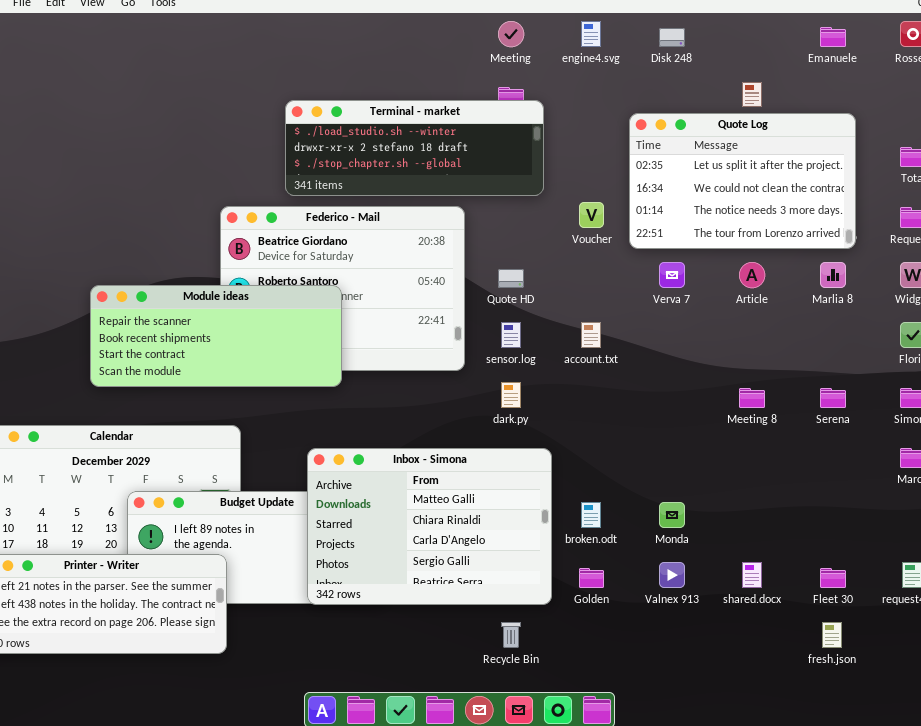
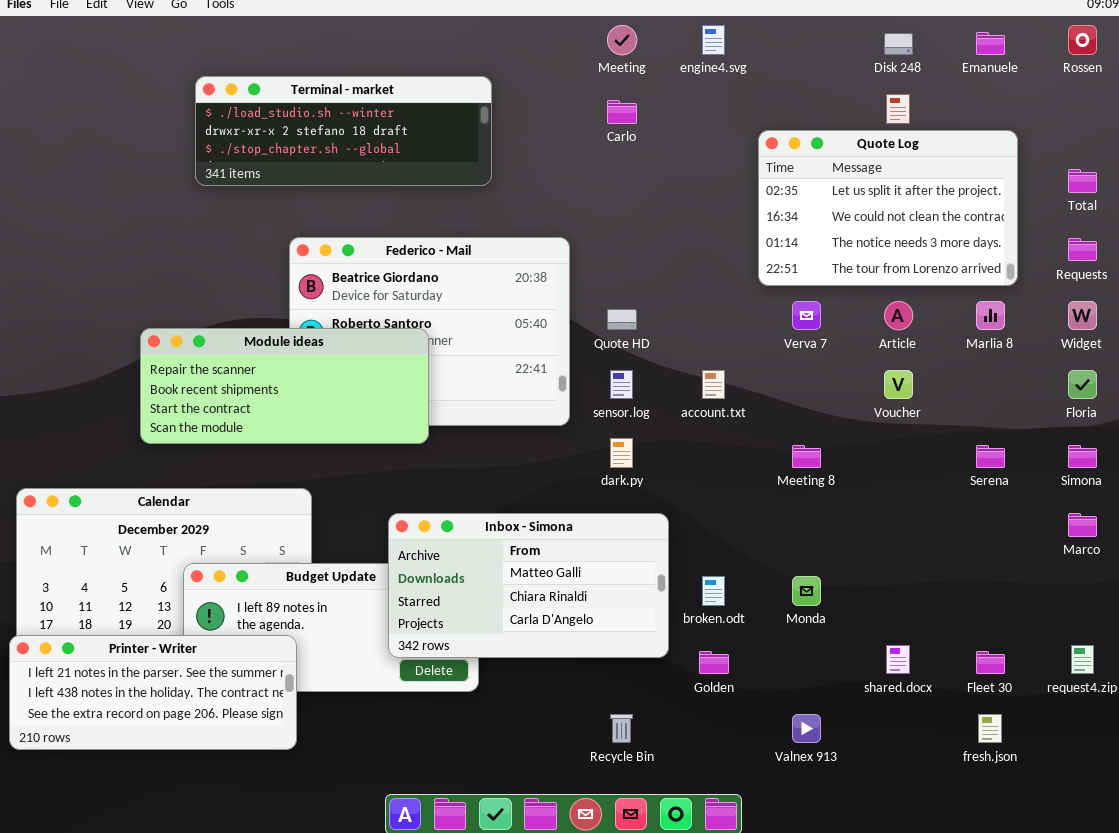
Disk 248: [659,28,685,47] -> [884,33,913,55], moved
Terminal - market: [285,100,544,196] -> [195,76,492,186], moved
Voucher: [579,202,604,228] -> [884,370,913,399], moved
Meeting 8: [739,388,765,408] -> [792,445,821,468], moved
Inbox - Simona: [307,448,552,605] -> [388,513,669,658], resized
Valnex 913: [659,562,685,588] -> [792,714,821,743], moved

